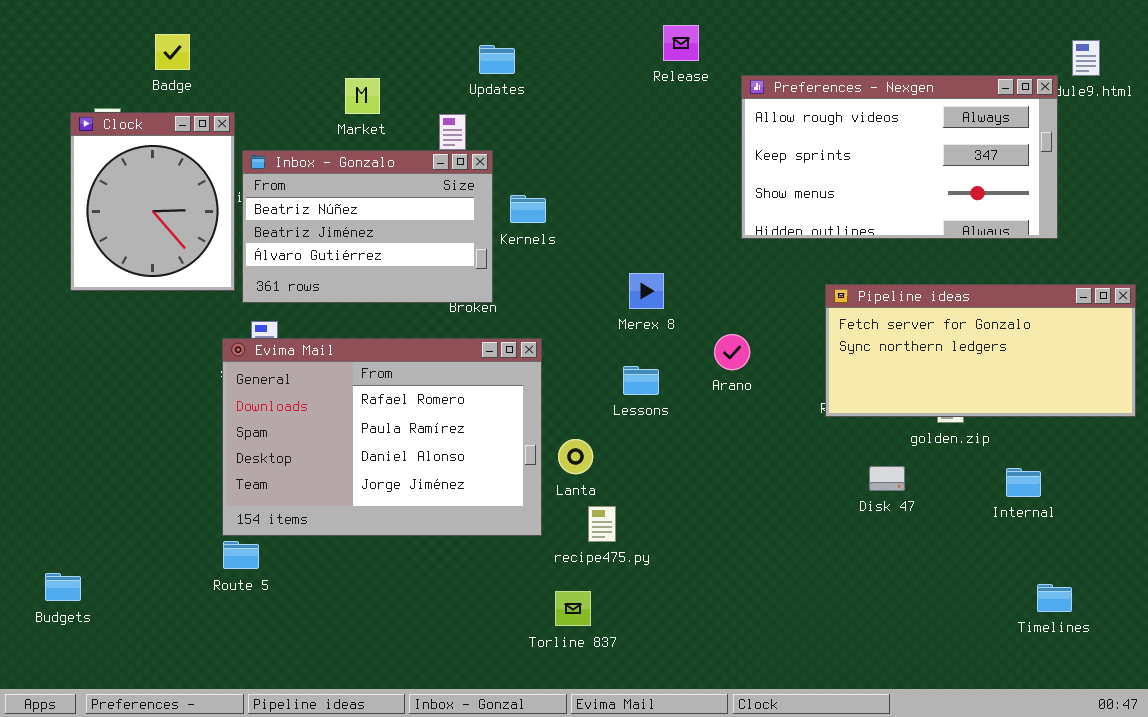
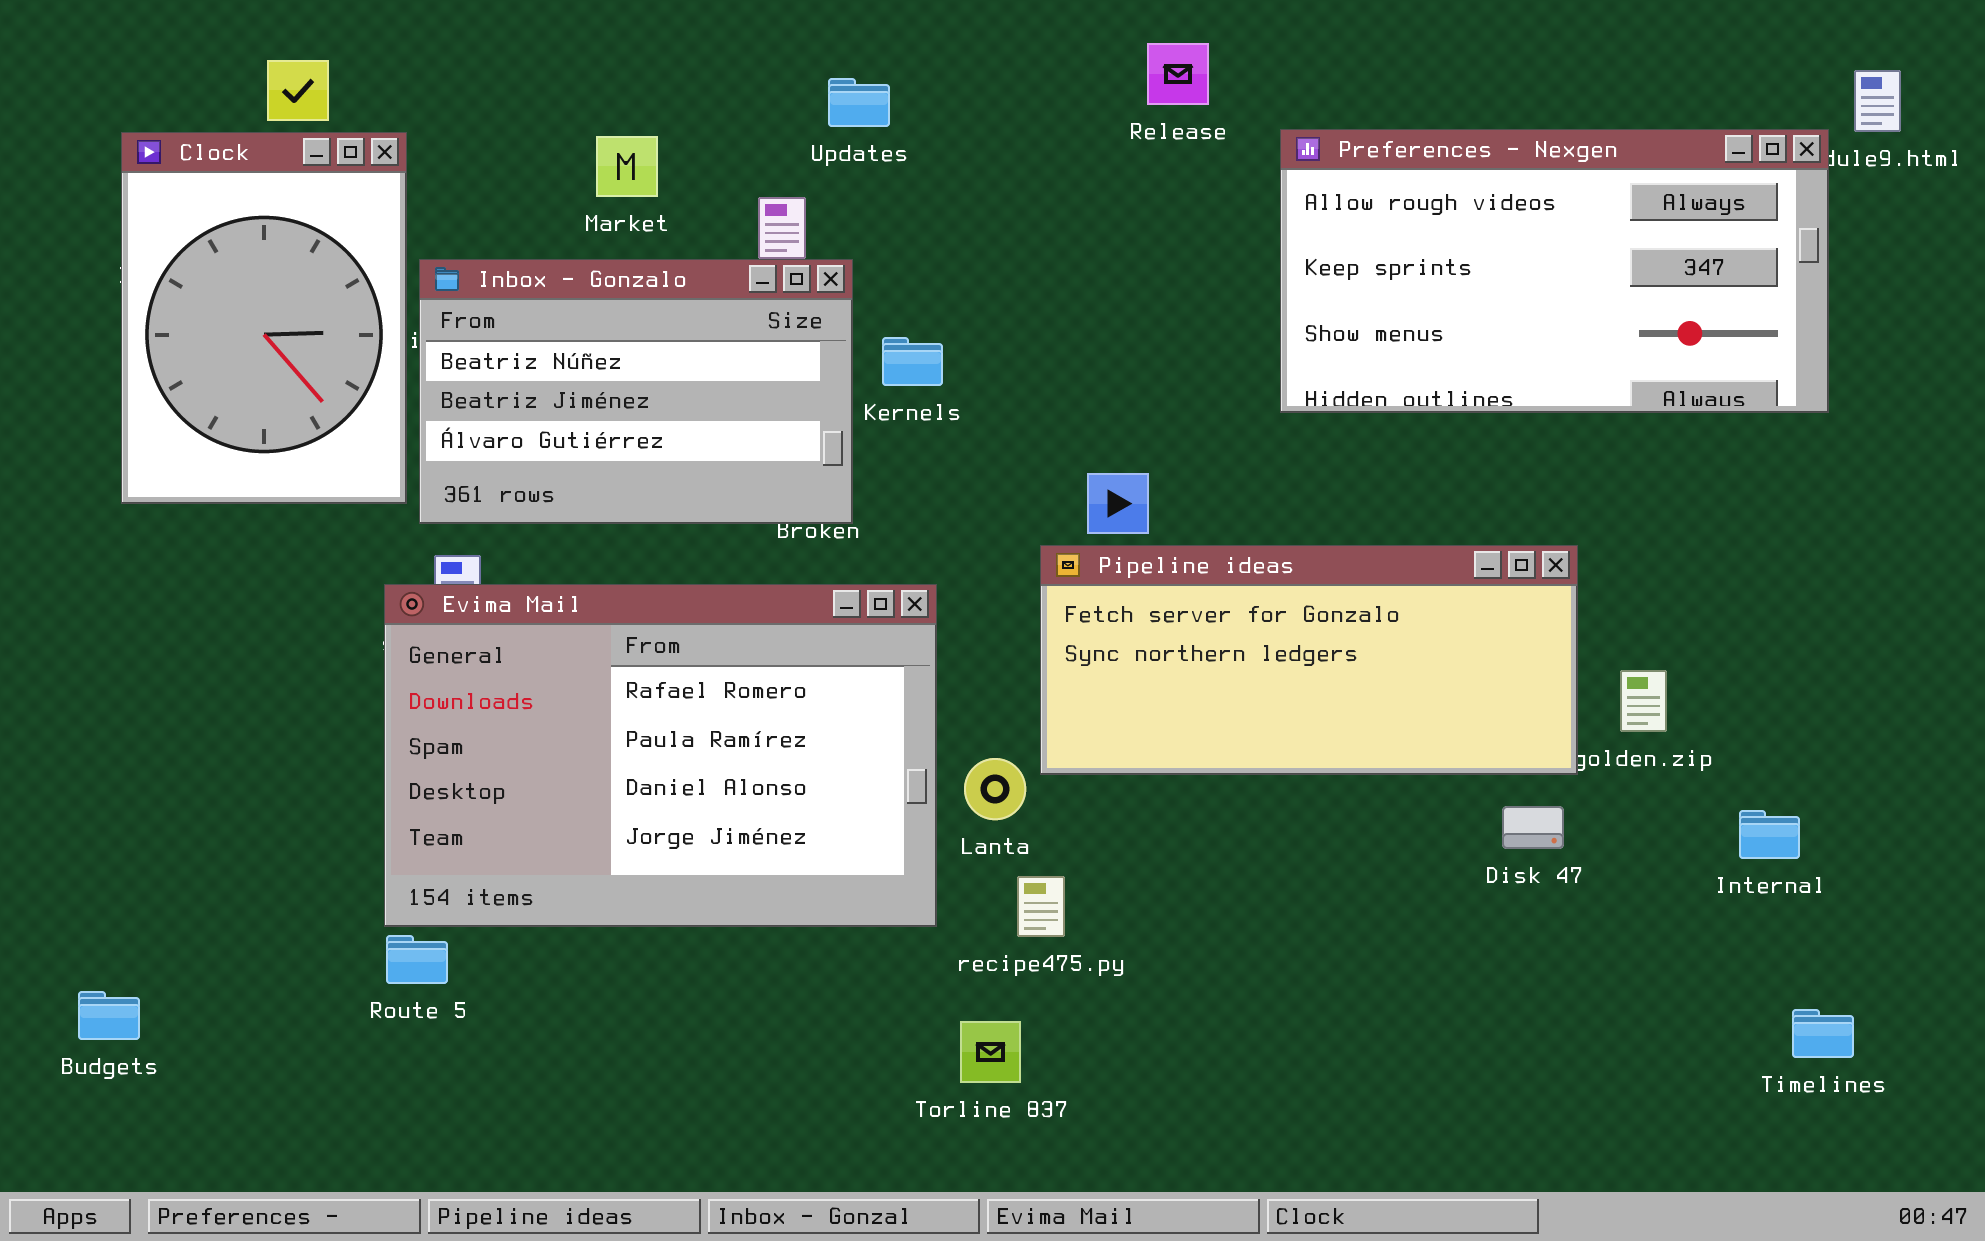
Clock: [70,112,235,291] -> [121,132,407,504], resized
Pipeline ideas: [825,284,1136,417] -> [1040,545,1578,775], moved

